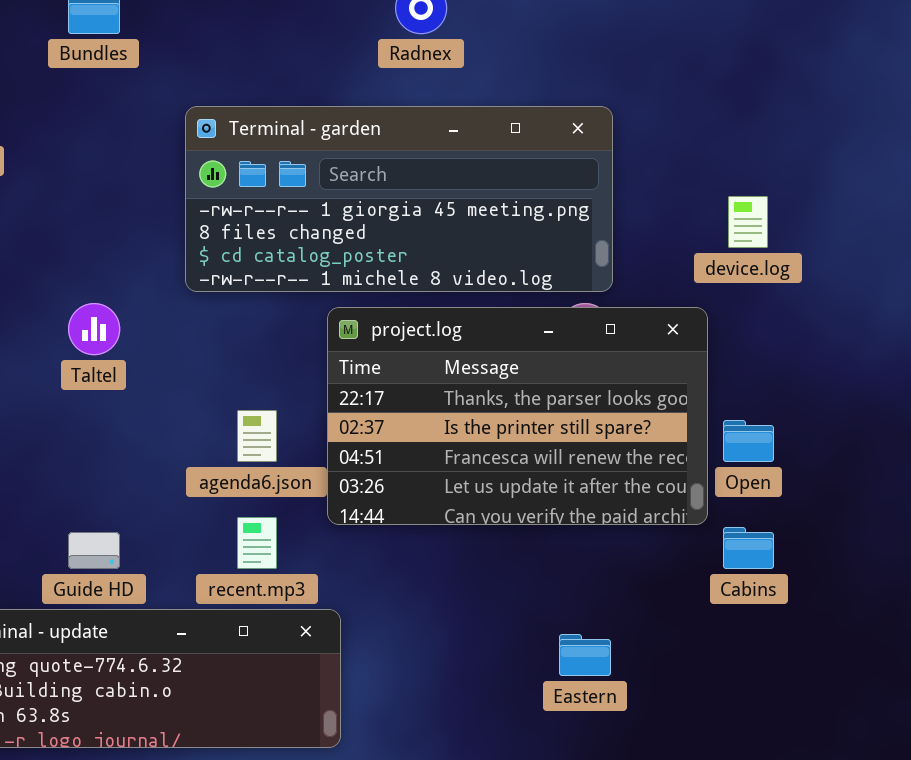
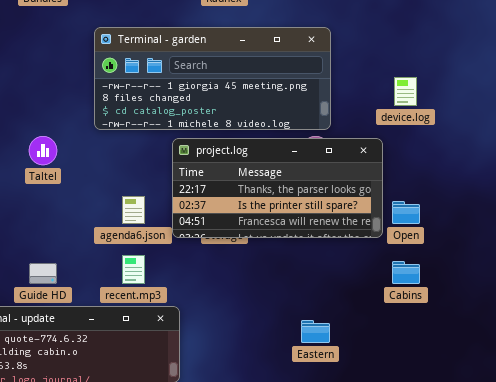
project.log: [327,307,708,525] -> [172,138,383,238], resized

